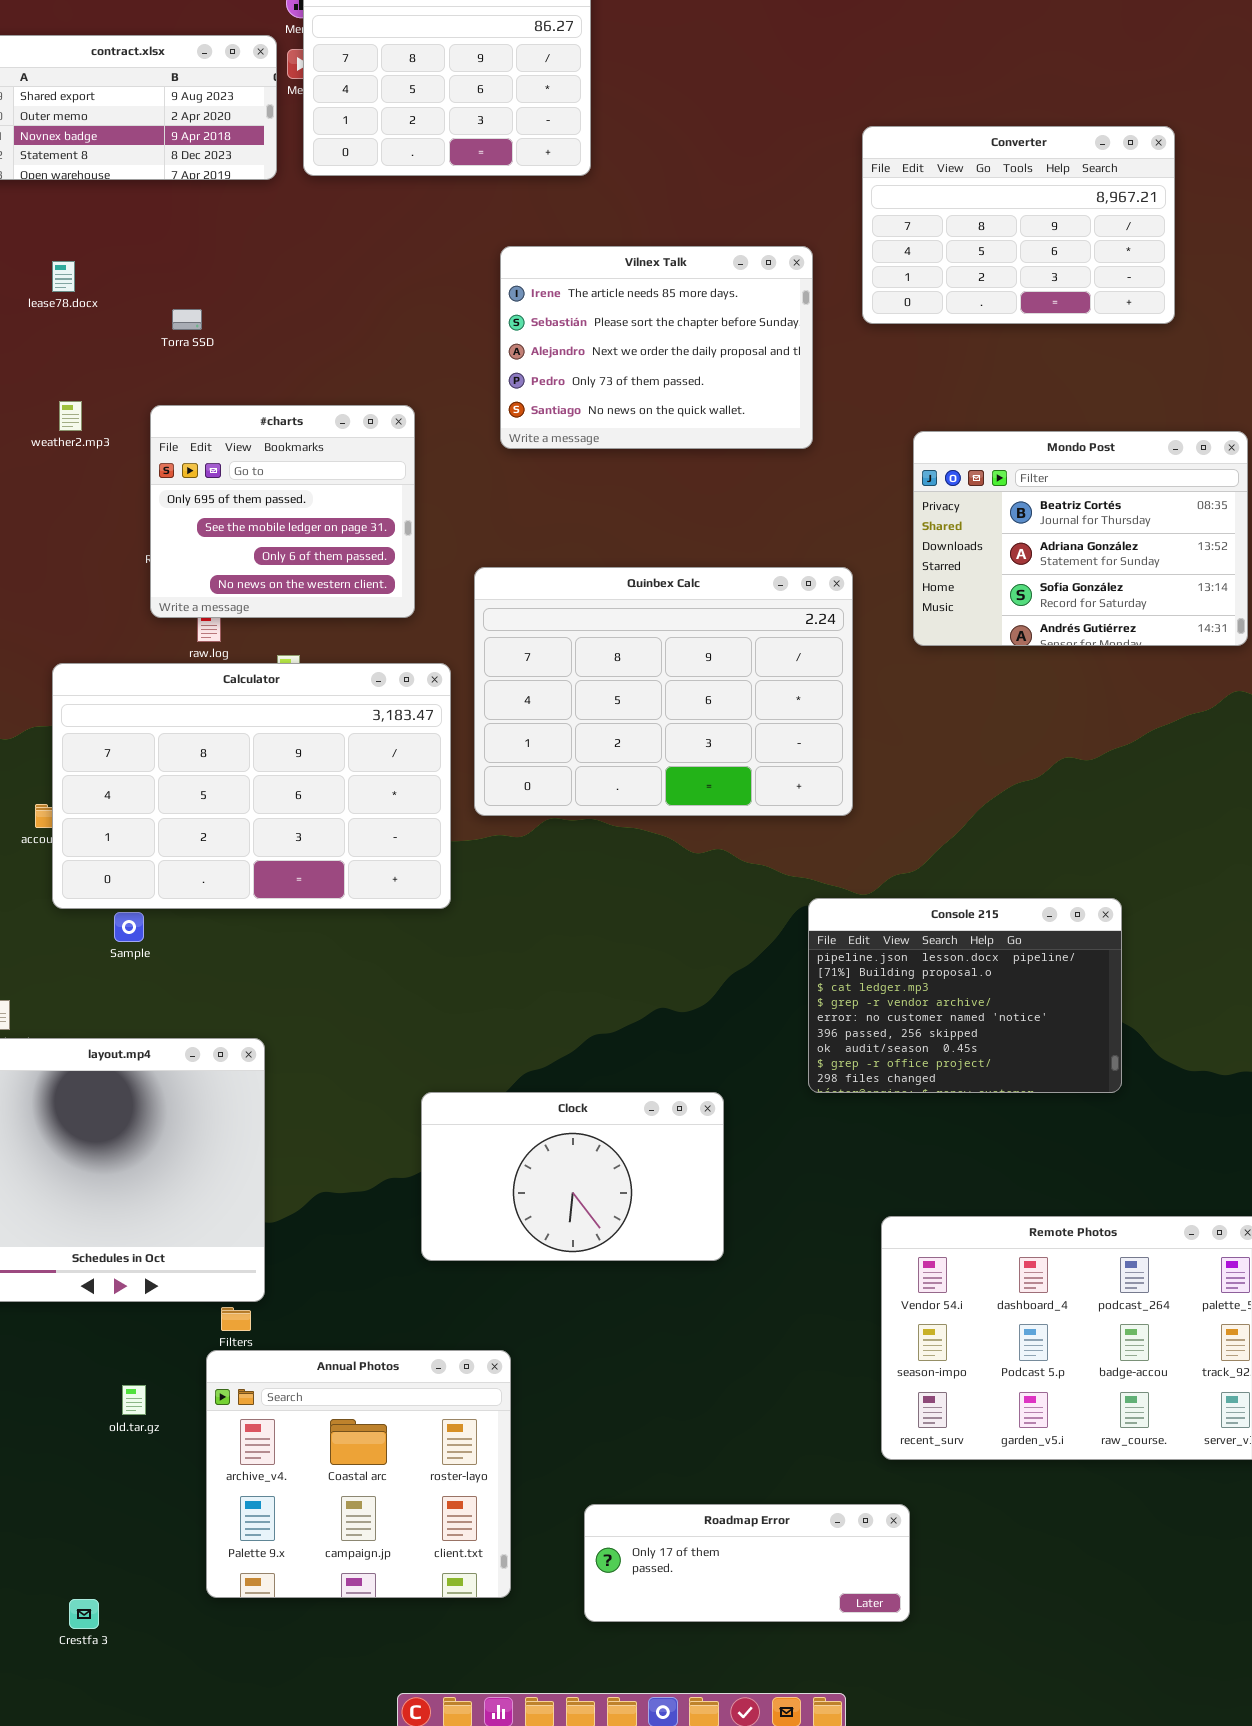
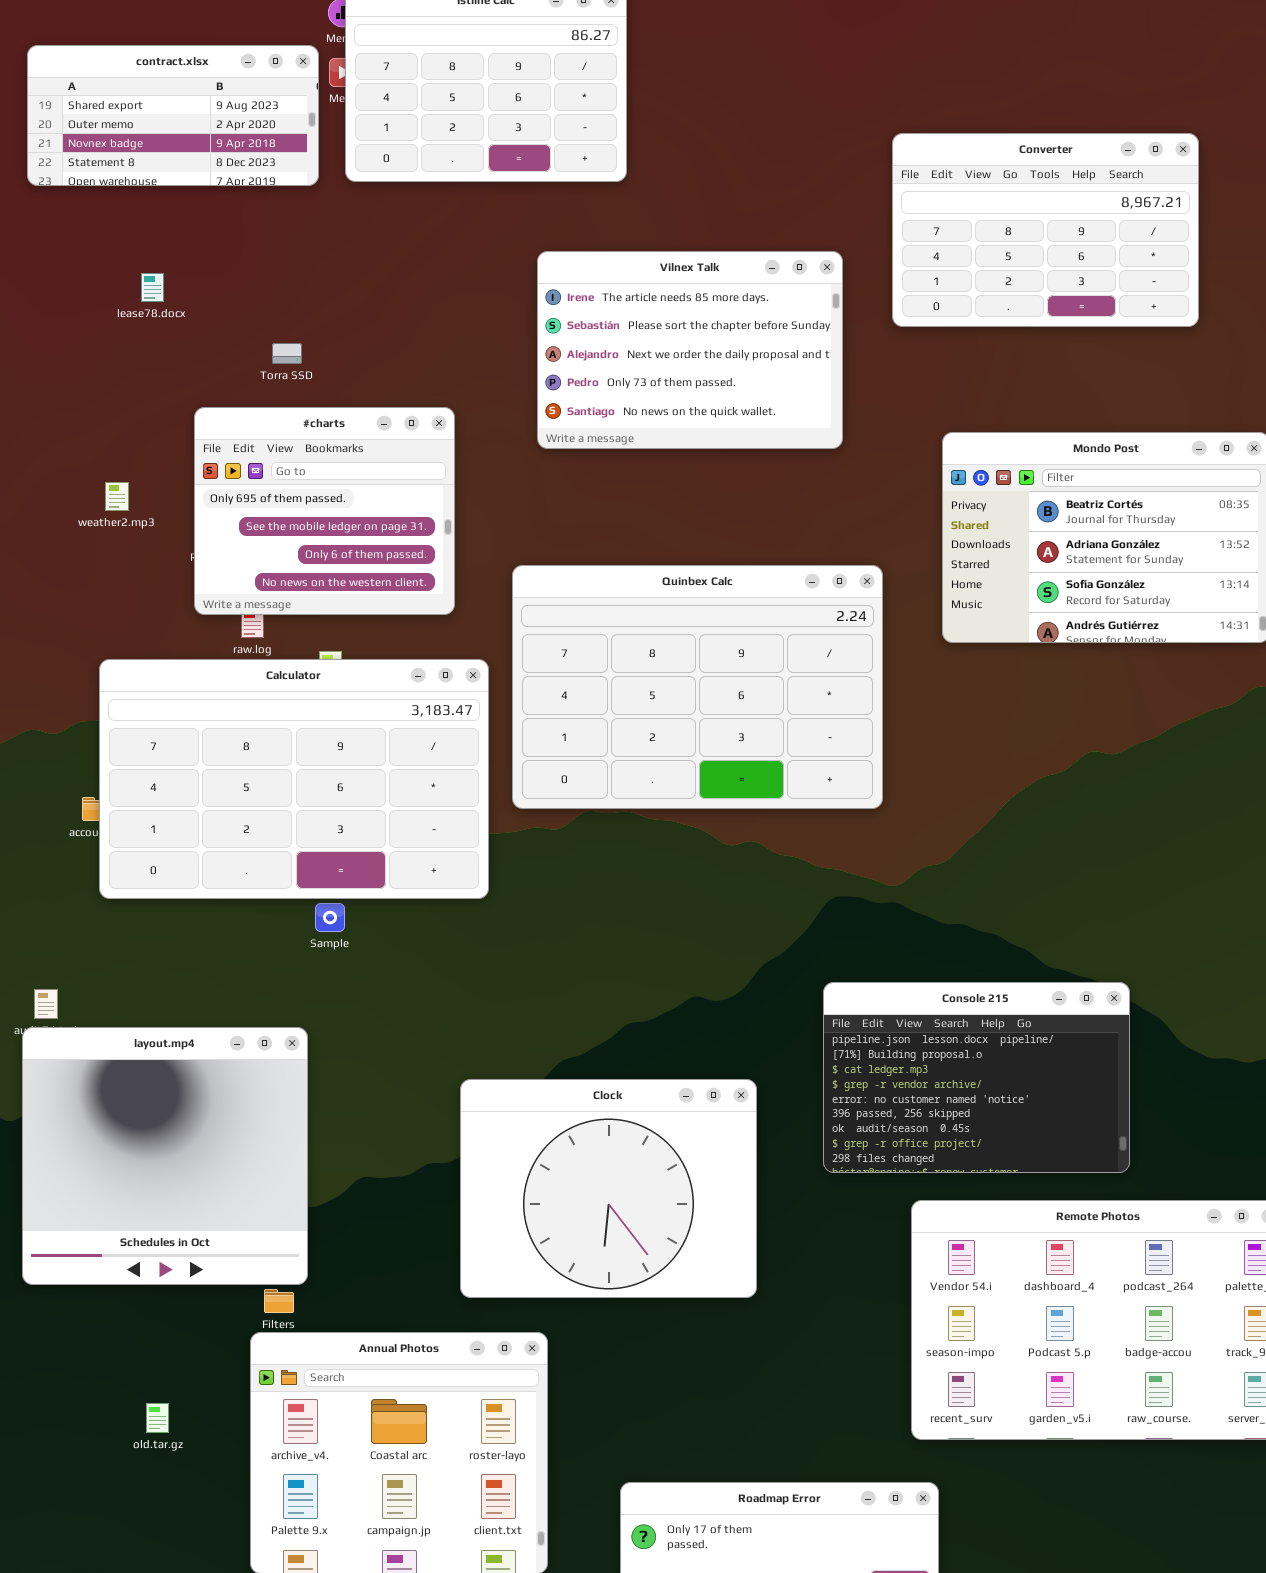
lease78.docx: [52,261,75,292] -> [141,273,164,302], moved
Torra SSD: [172,309,202,330] -> [272,343,302,364], moved
weather2.mp3: [59,401,82,431] -> [105,482,129,511], moved
Console 215: [808,898,1122,1093] -> [823,982,1130,1173], moved
Sample: [114,912,144,942] -> [315,903,345,932], moved
Clock: [421,1092,724,1261] -> [460,1079,757,1298], resized
old.tar.gz: [122,1385,146,1415] -> [146,1403,169,1433], moved

